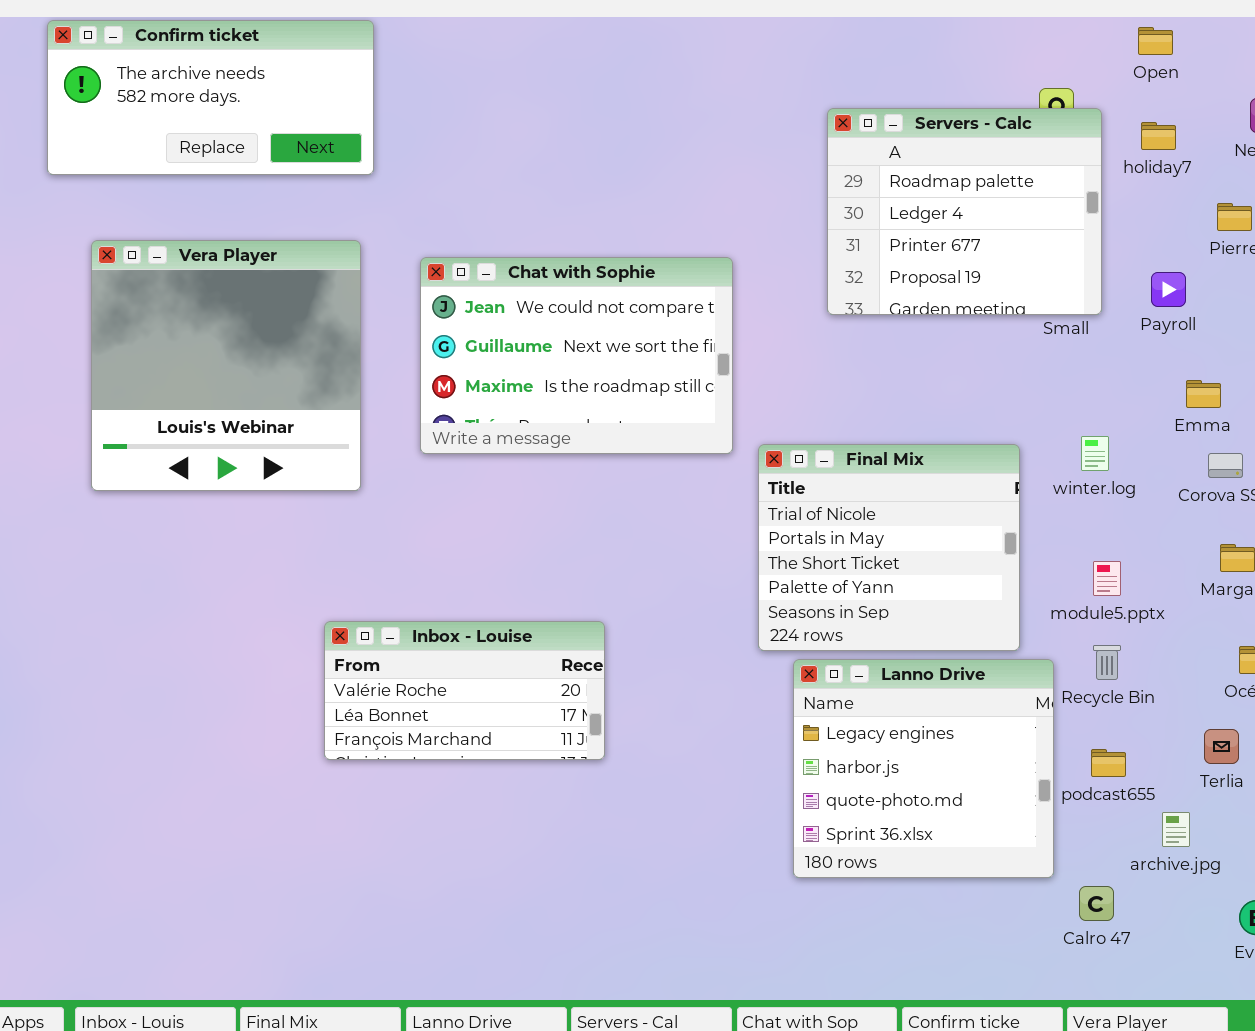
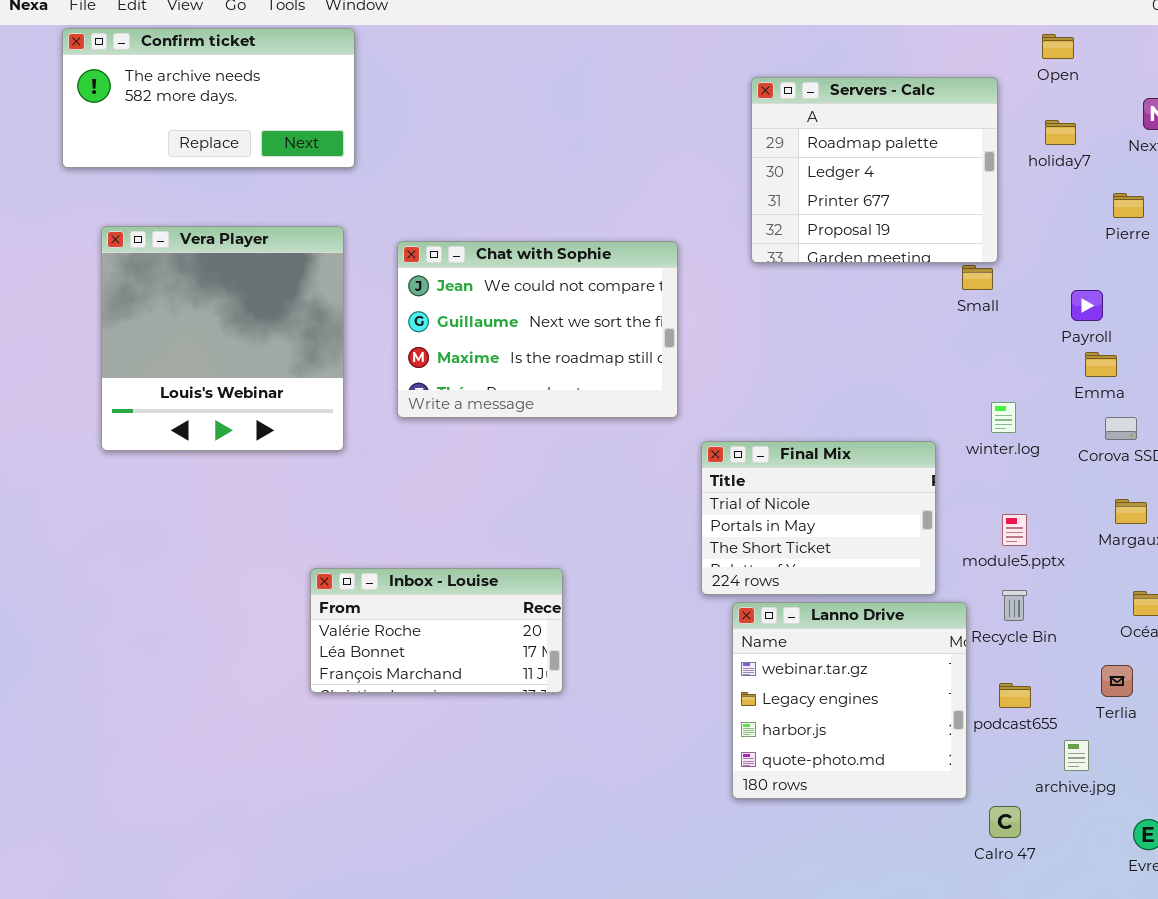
Servers - Calc: [827,108,1102,315] -> [751,77,998,263], moved
Payroll: [1151,272,1186,307] -> [1071,290,1103,321], moved
Final Mix: [758,444,1020,651] -> [701,441,936,595], resized
Lanno Drive: [793,659,1054,878] -> [732,602,967,799], scrolled up 1 row

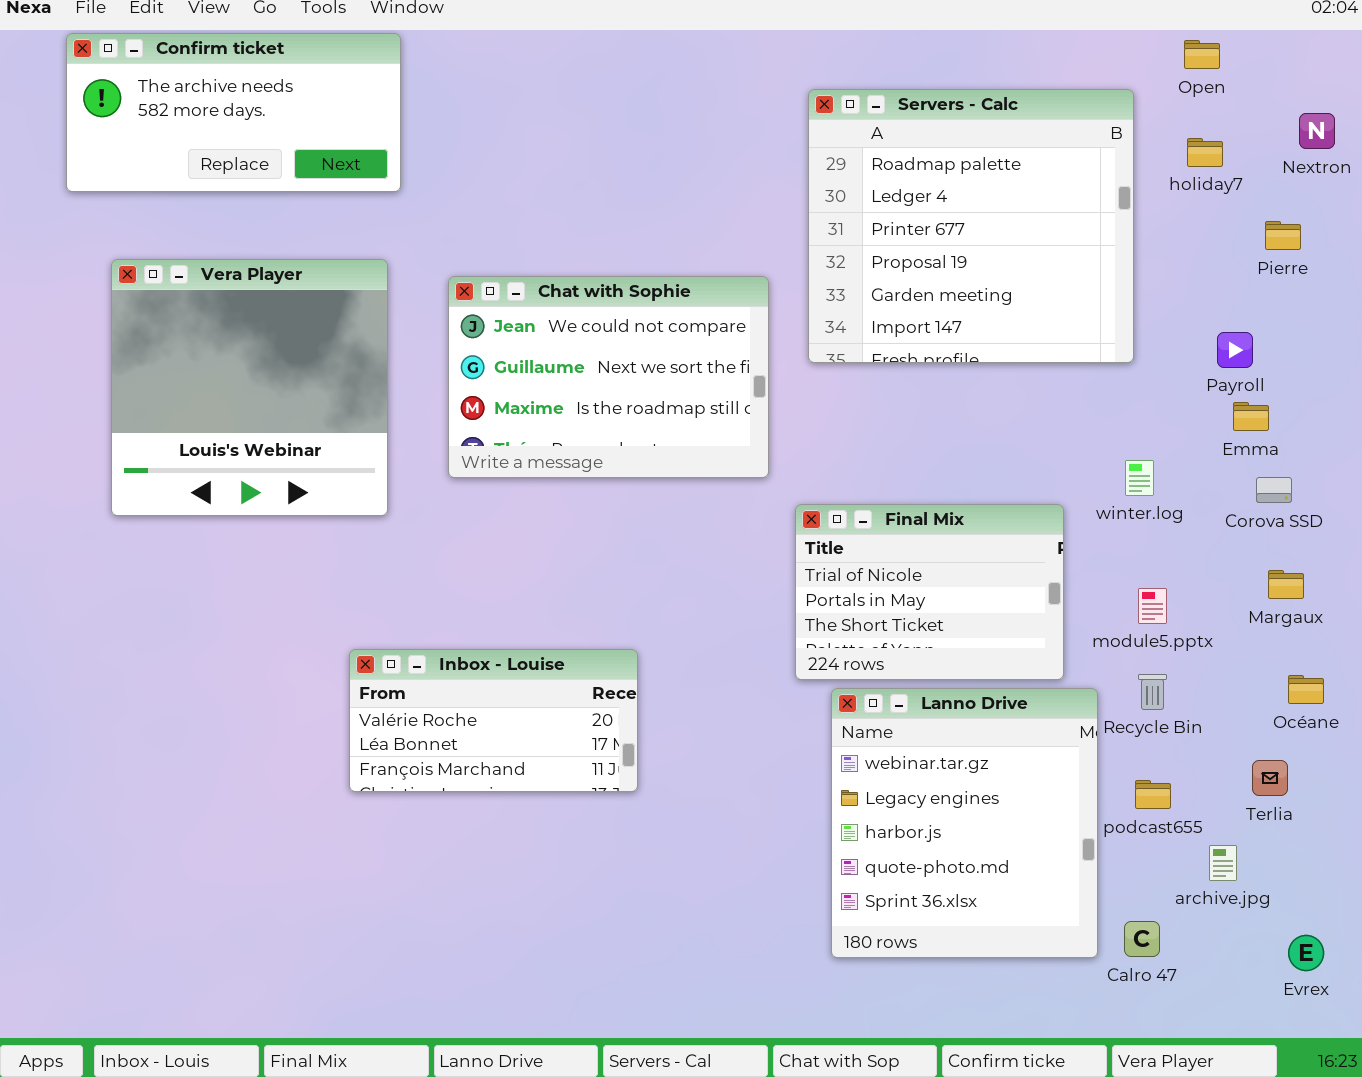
Servers - Calc: [751,77,998,263] -> [808,89,1134,363], resized
Lanno Drive: [732,602,967,799] -> [831,688,1098,958], resized

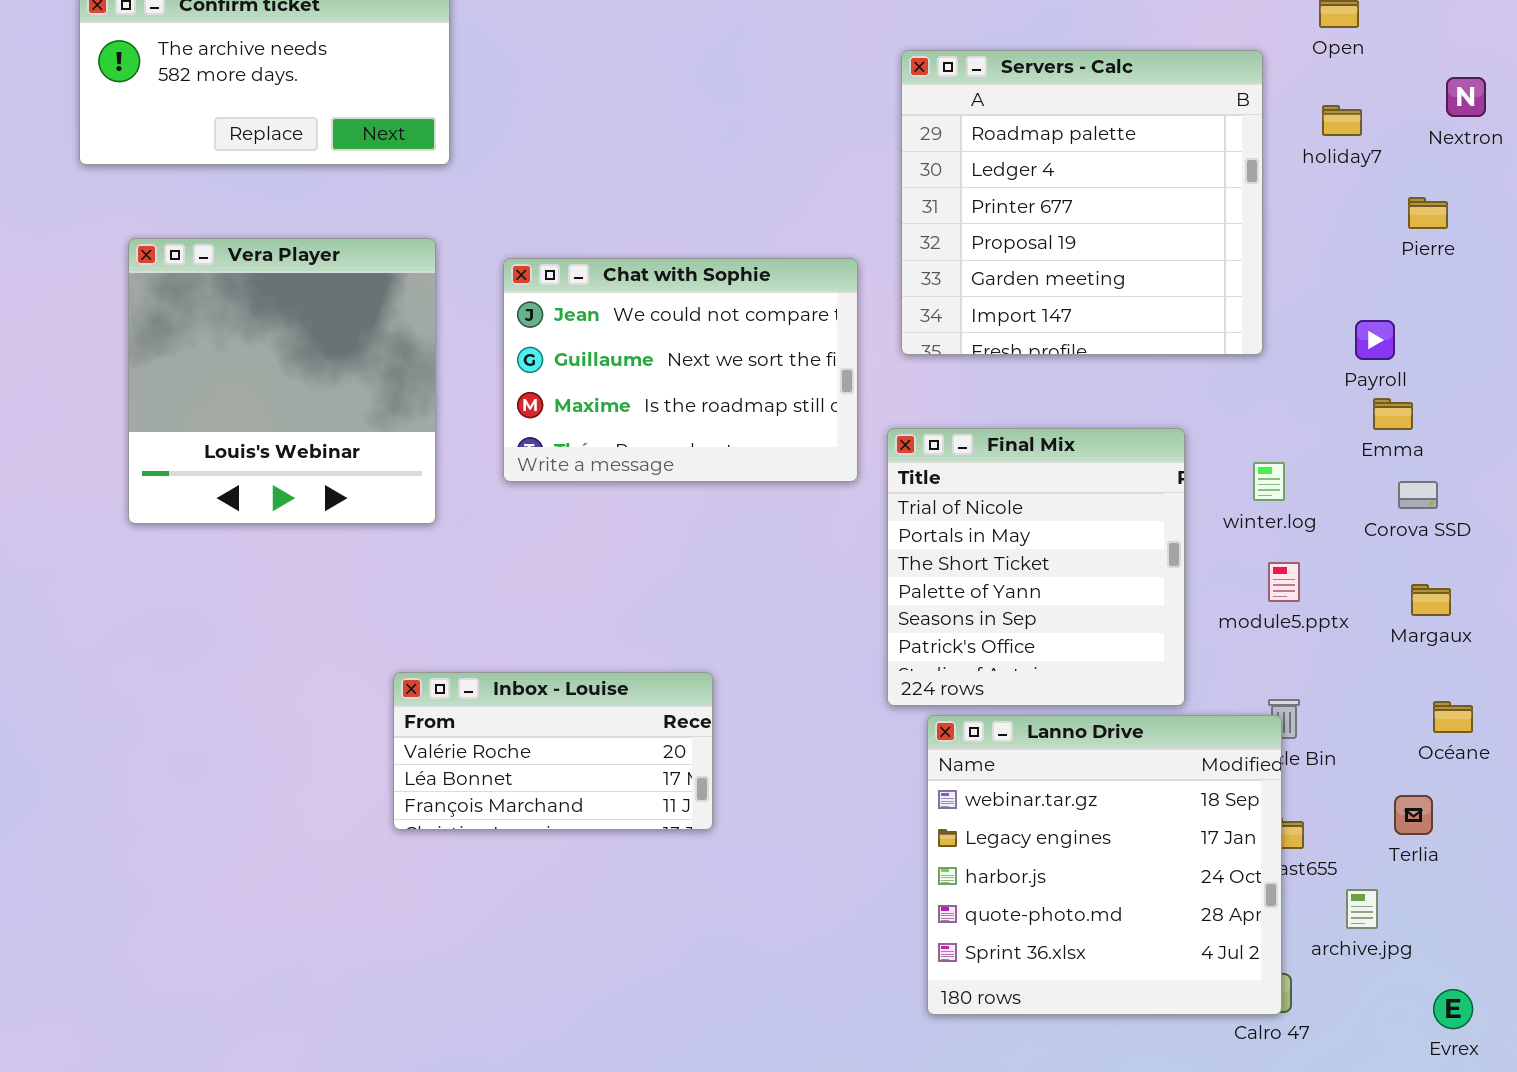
Final Mix: [795,504,1064,680] -> [887,428,1185,706], resized
module5.pptx: [1138,588,1167,624] -> [1268,562,1300,602], moved
Lanno Drive: [831,688,1098,958] -> [927,715,1282,1015], resized

